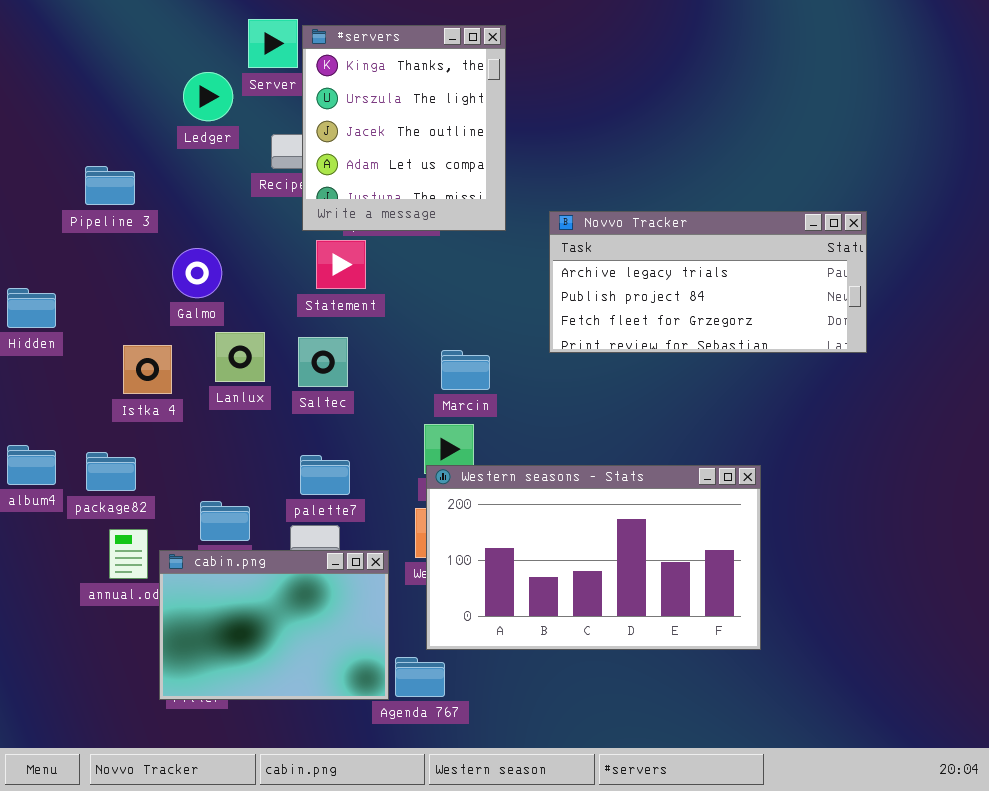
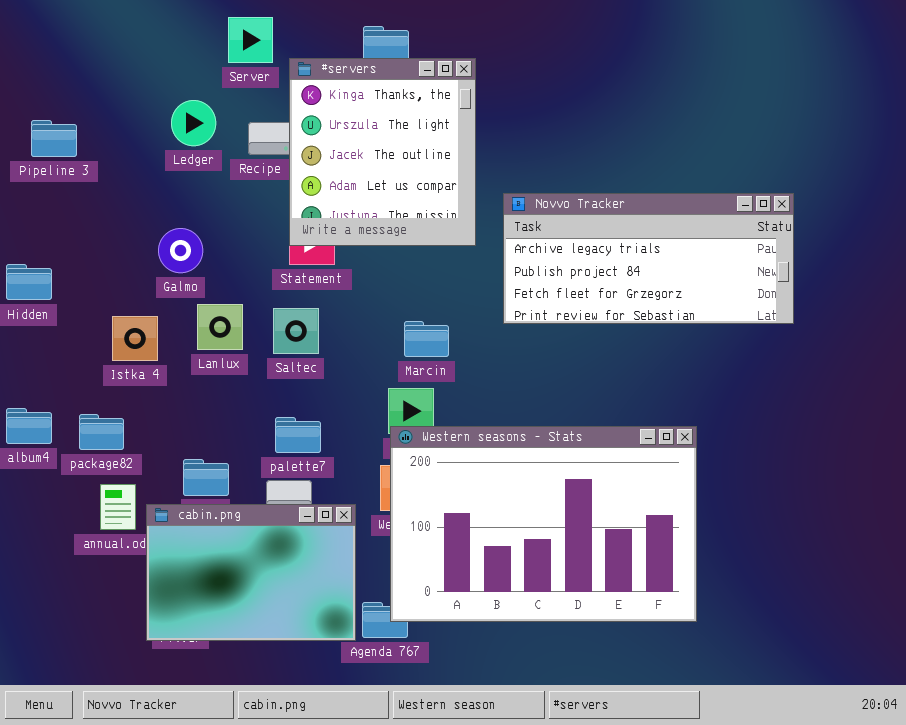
#servers: [302,25,506,231] -> [289,58,476,246], moved
Ledger: [183,72,233,121] -> [171,100,216,146], moved
Pipeline 3: [85,166,135,205] -> [31,120,77,157], moved
Western seasons - Stats: [426,465,761,650] -> [390,426,697,622], resized

